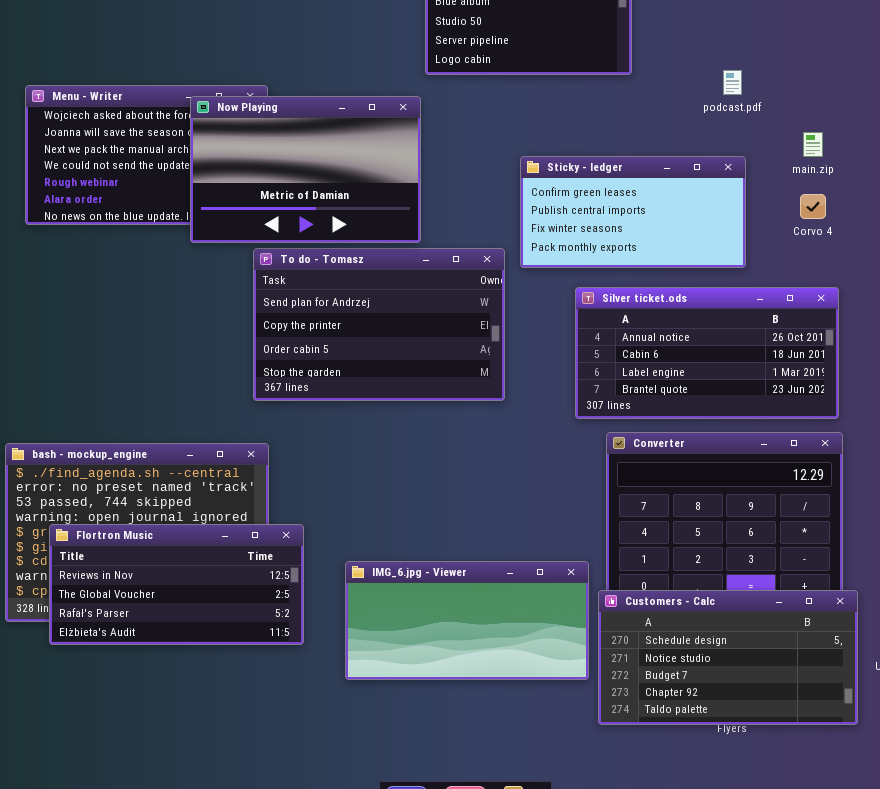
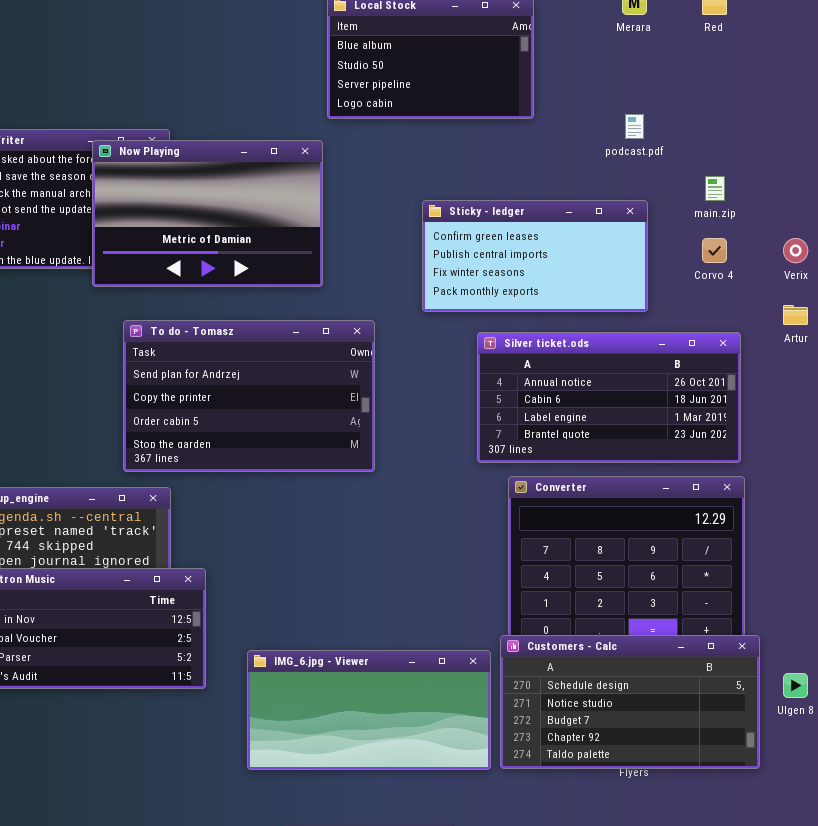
To do - Tomasz: [253,248,505,401] -> [123,320,375,472], moved
IMG_6.jpg - Viewer: [345,561,589,680] -> [247,650,491,770], moved

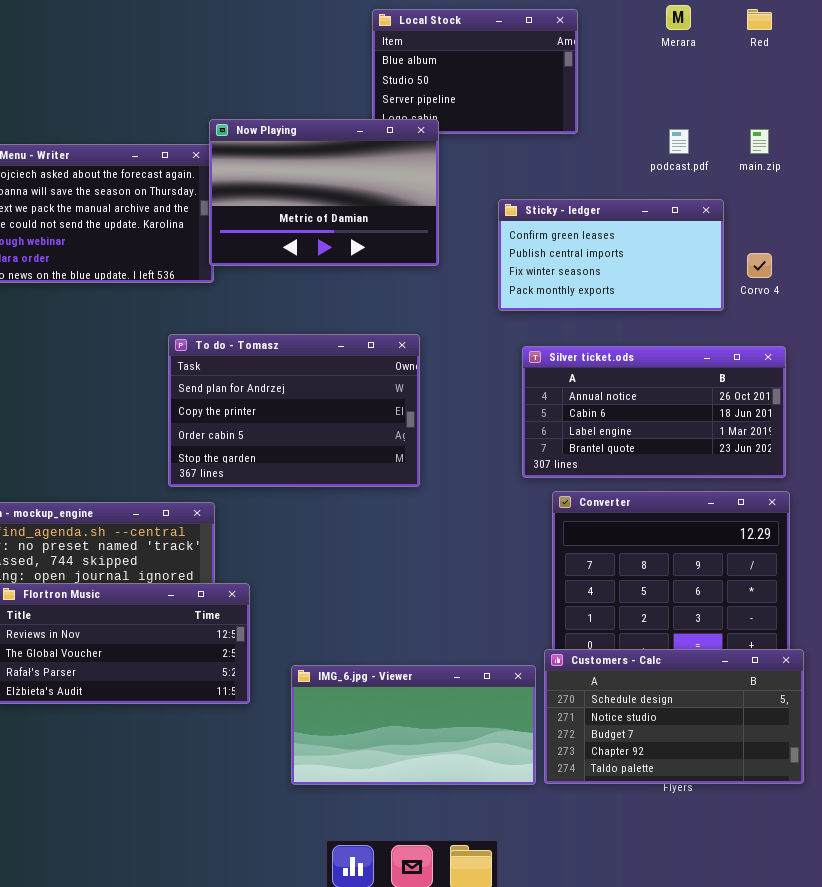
Now Playing: [92,140,323,287] -> [209,119,439,266], moved
main.zip: [705,176,725,201] -> [750,129,769,154], moved
Sticky - ledger: [422,200,648,312] -> [498,199,724,311], moved

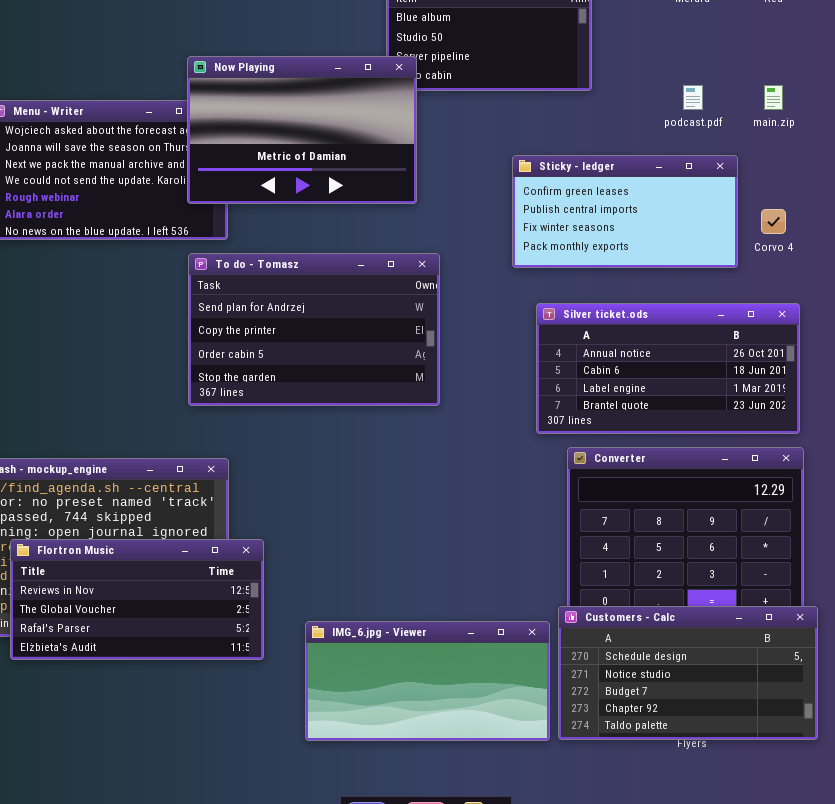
Now Playing: [209,119,439,266] -> [187,56,417,204], moved
To do - Tomasz: [168,334,420,487] -> [188,253,440,406], moved

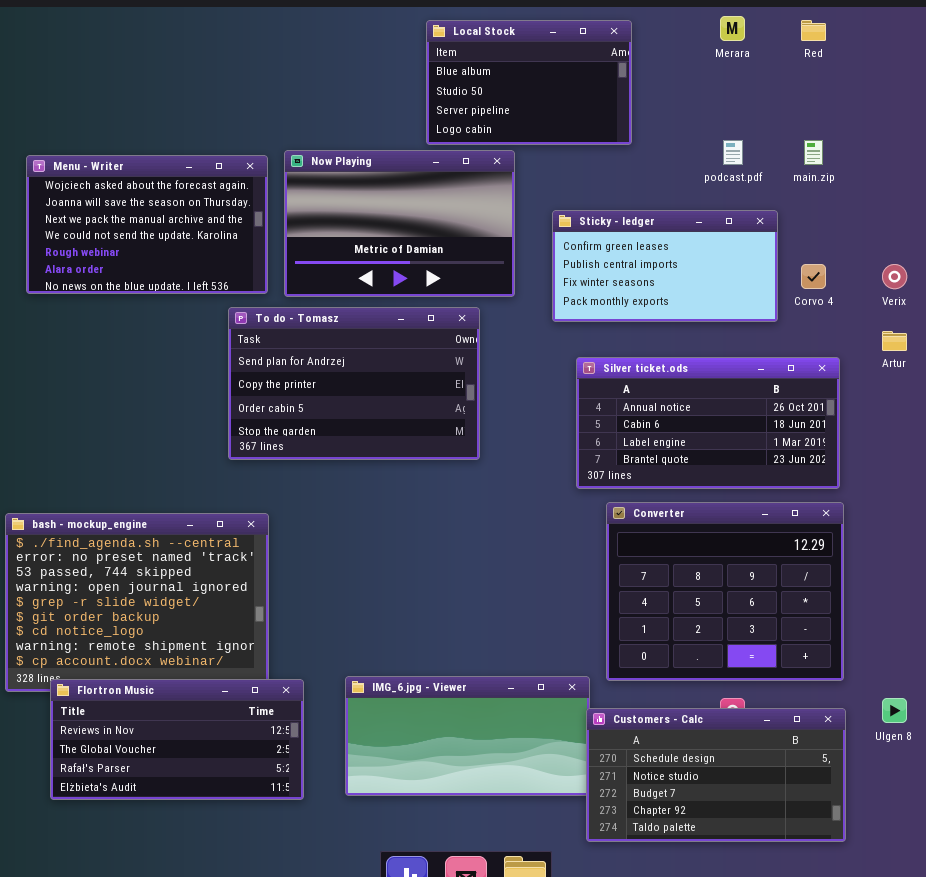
Now Playing: [187,56,417,204] -> [284,150,515,297], moved
Flortron Music: [10,539,264,660] -> [50,679,304,800], moved
Customers - Calc: [558,606,818,740] -> [586,708,846,842], moved

